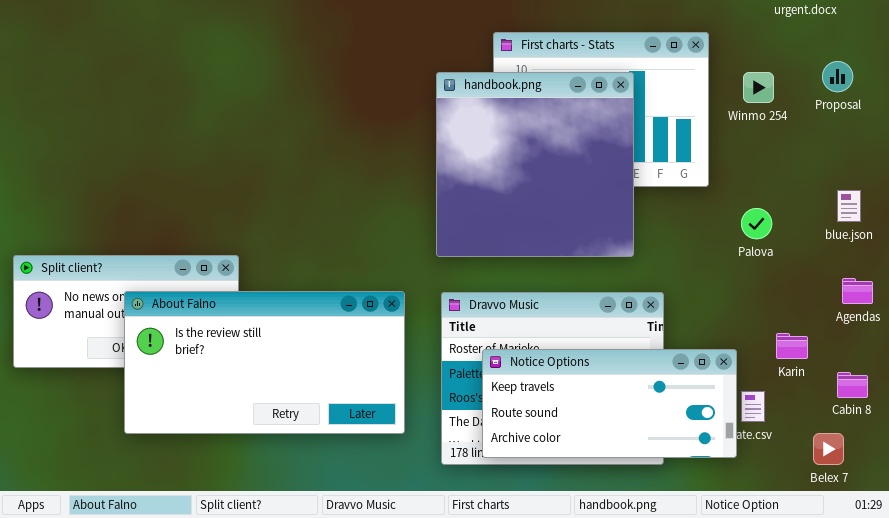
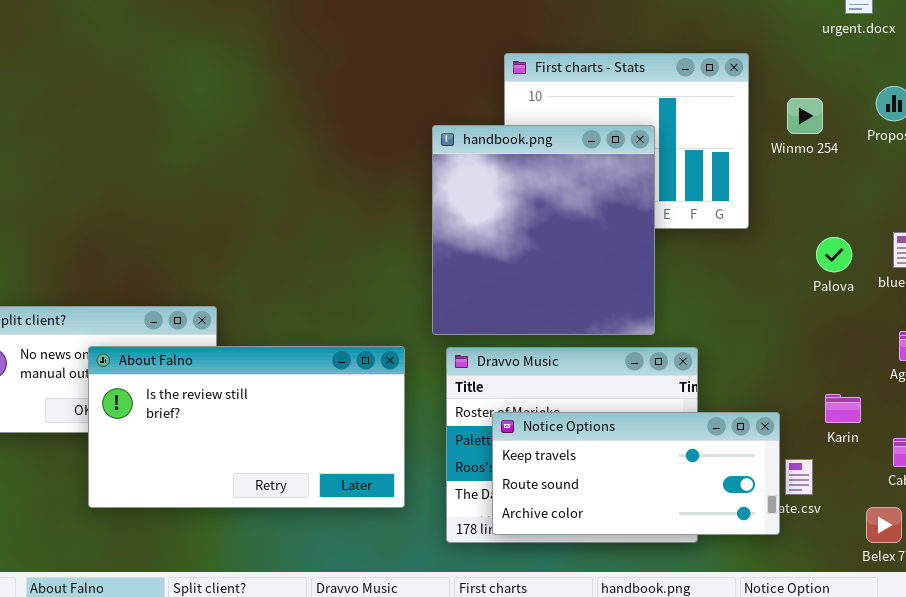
handbook.png: [436,72,634,257] -> [432,125,655,335], moved
Palova: [741,208,772,239] -> [816,237,852,272], moved

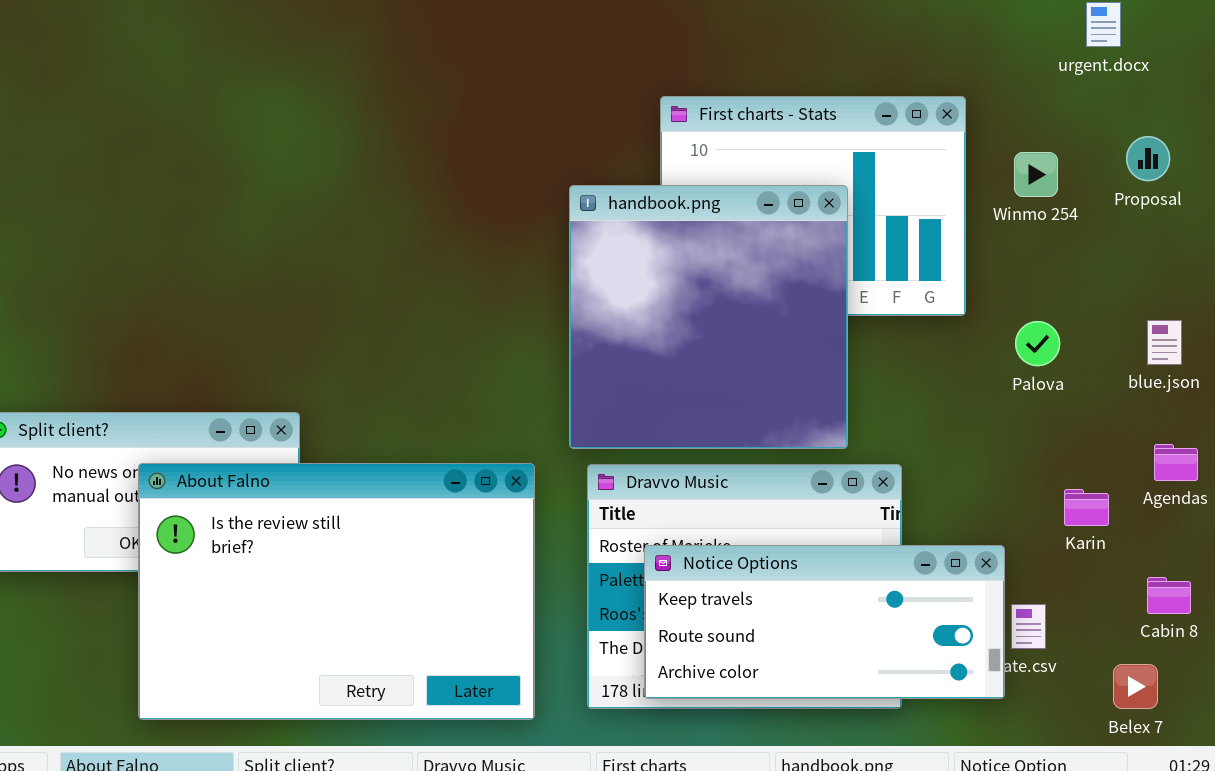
Palova: [816,237,852,272] -> [1015,321,1060,366], moved
About Falno: [88,346,405,508] -> [138,463,535,720], resized
Karin: [825,394,861,423] -> [1064,489,1109,526], moved

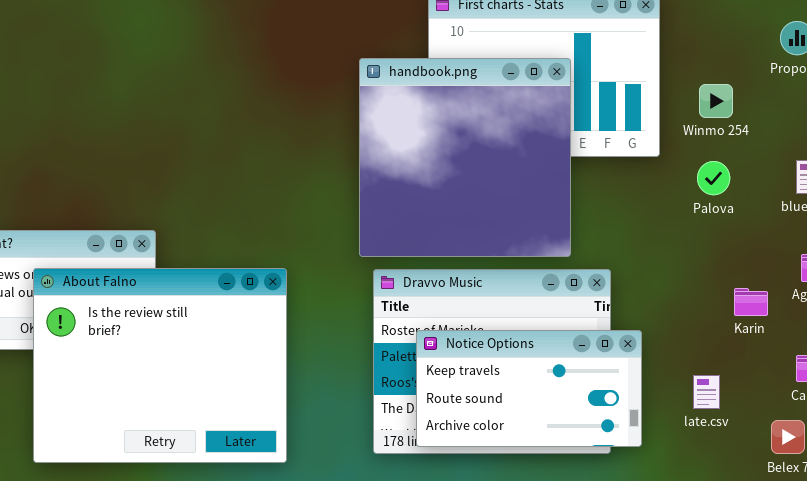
Winmo 254: [1014,152,1058,197] -> [699,84,733,118], moved
About Falno: [138,463,535,720] -> [33,268,287,463], resized
Notice Options: [644,545,1005,699] -> [416,330,642,447], resized

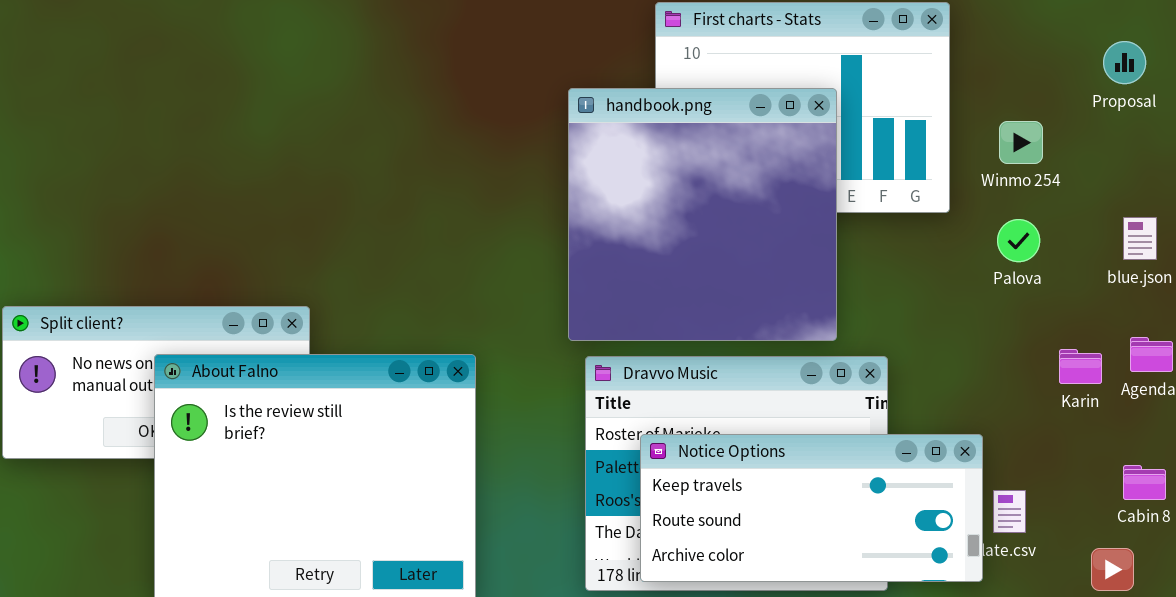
Karin: [734,288,768,316] -> [1059,349,1102,384], moved
Notice Options: [416,330,642,447] -> [640,434,983,582], resized

